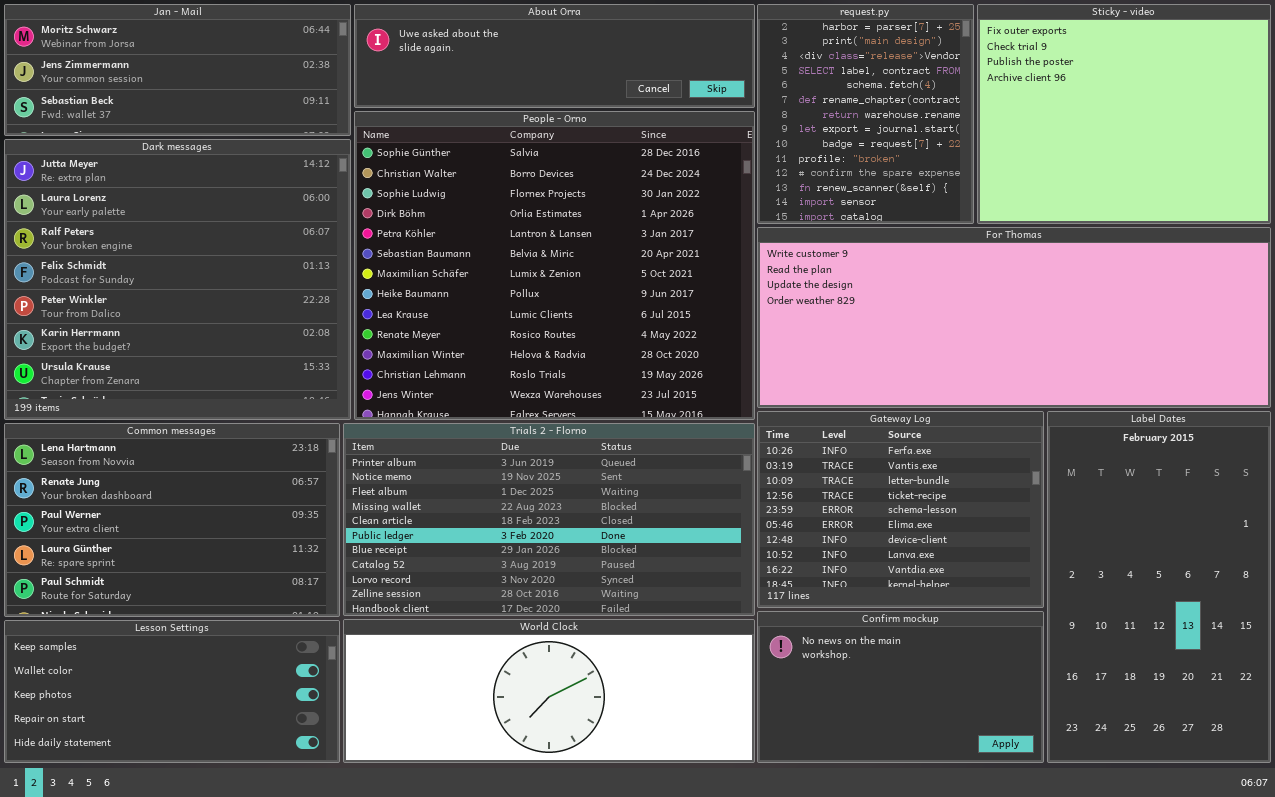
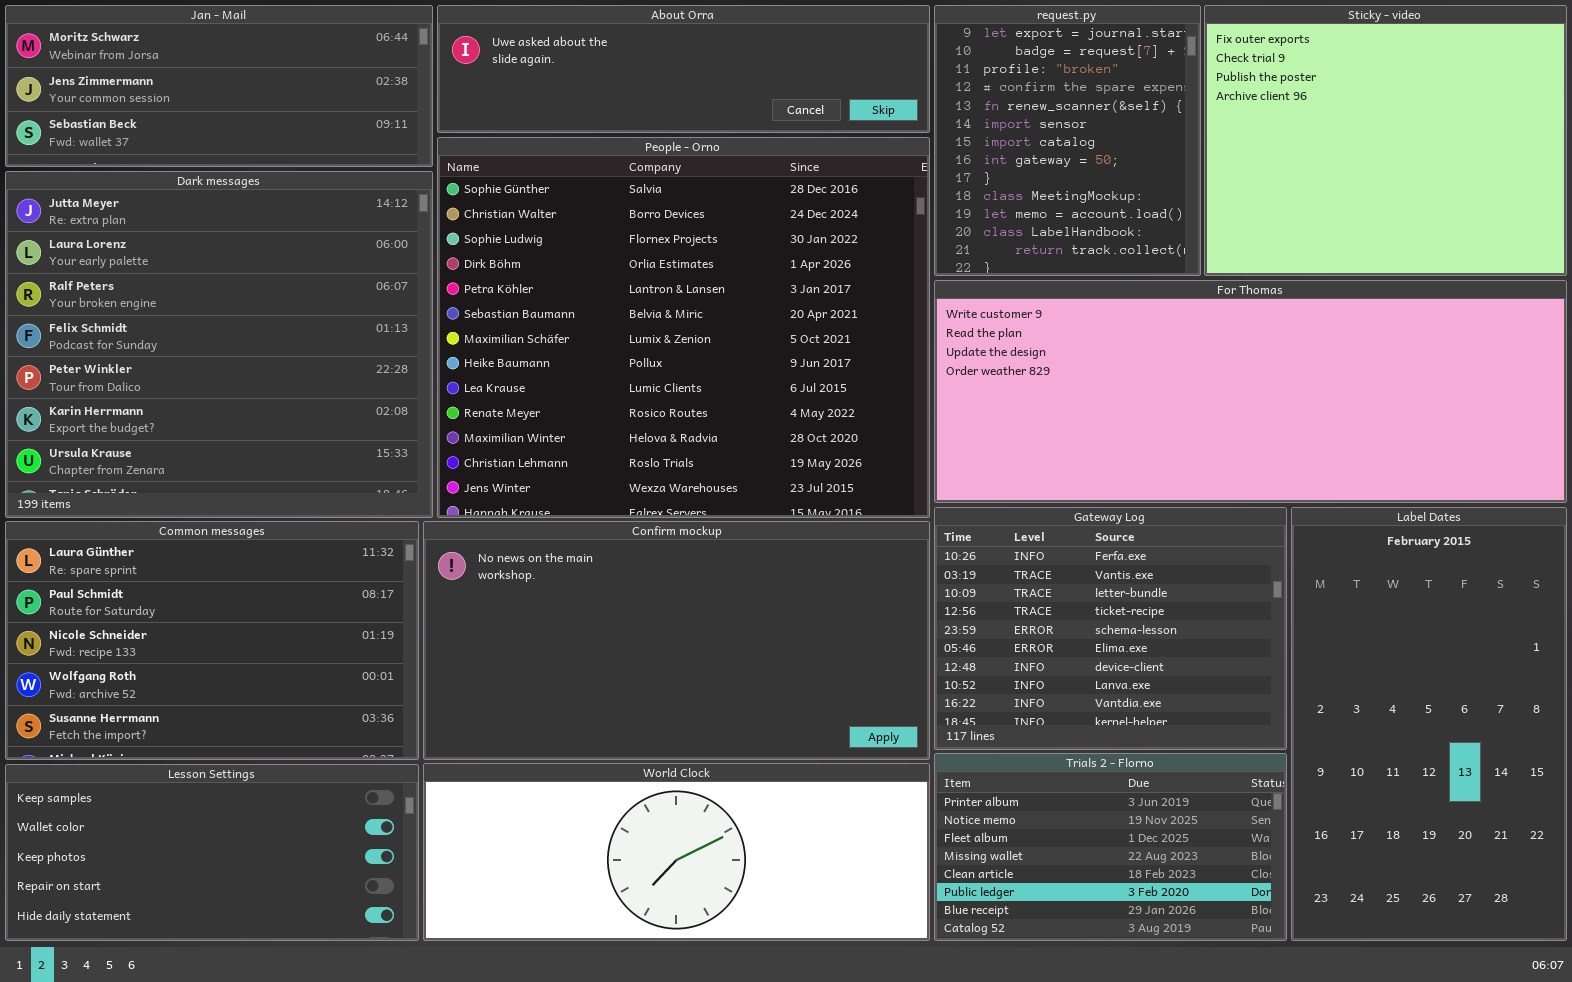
request.py: [757,4,974,224] -> [934,5,1201,276], scrolled down 7 rows
Common messages: [4,423,340,617] -> [5,521,419,760], scrolled down 3 rows
Trials 2 - Florno: [343,423,755,616] -> [934,753,1287,941], moved, resized
Confirm mockup: [757,611,1044,763] -> [423,521,930,760], moved, resized

